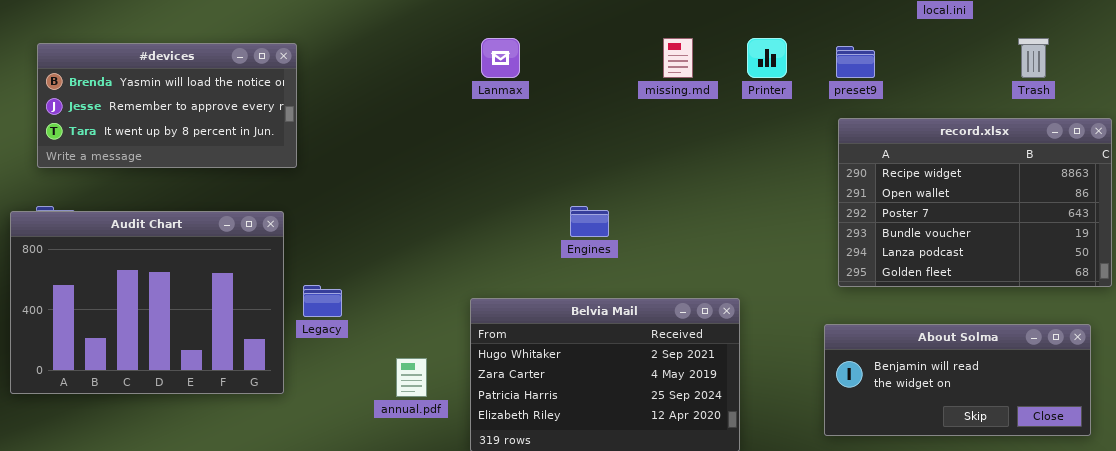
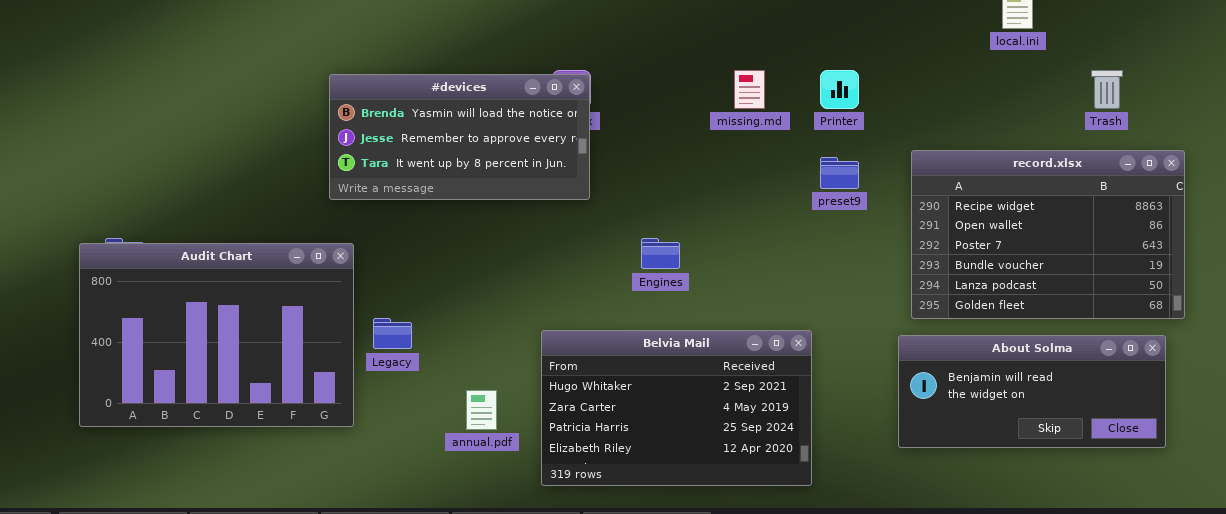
#devices: [37,43,297,168] -> [329,74,590,200], moved
preset9: [836,46,875,78] -> [820,157,859,189], moved
About Solma: [824,324,1091,436] -> [898,335,1166,448], moved

